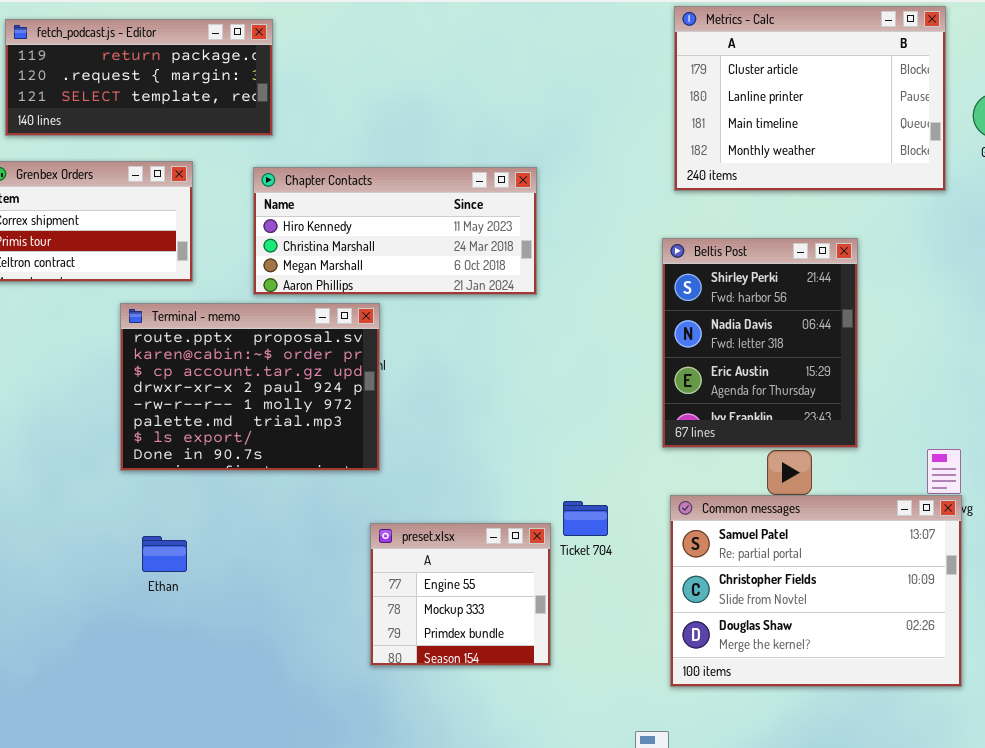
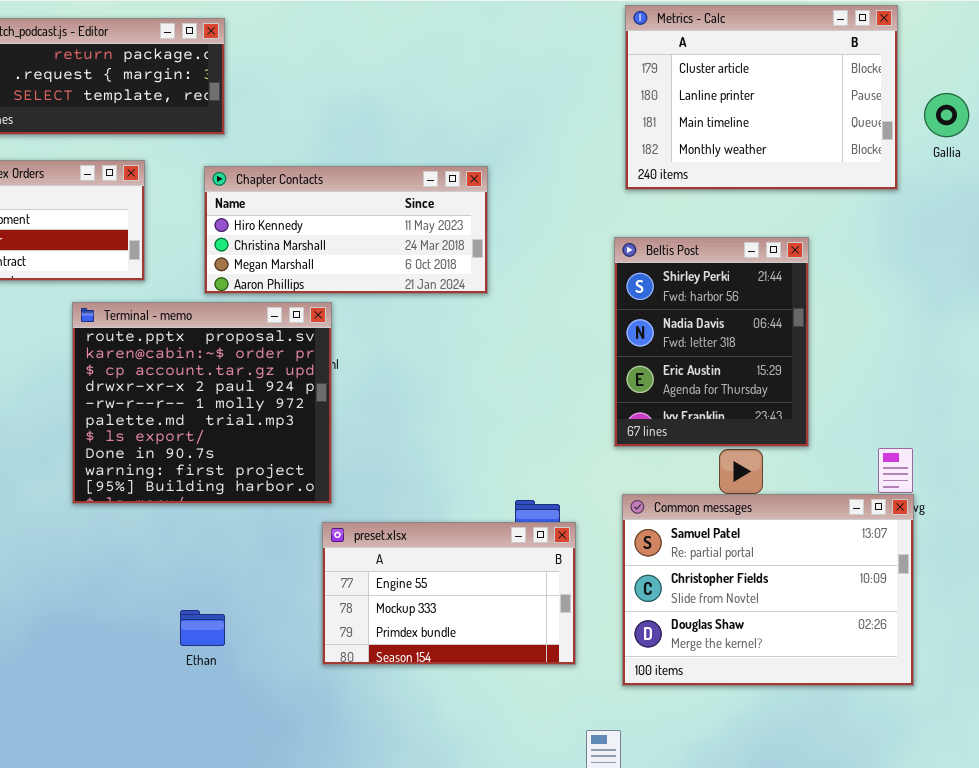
Terminal - memo: [120,303,380,471] -> [72,302,332,504], resized
preset.xlsx: [370,523,551,666] -> [322,522,576,665], resized
Ethan: [142,536,187,572] -> [180,610,225,646], moved

